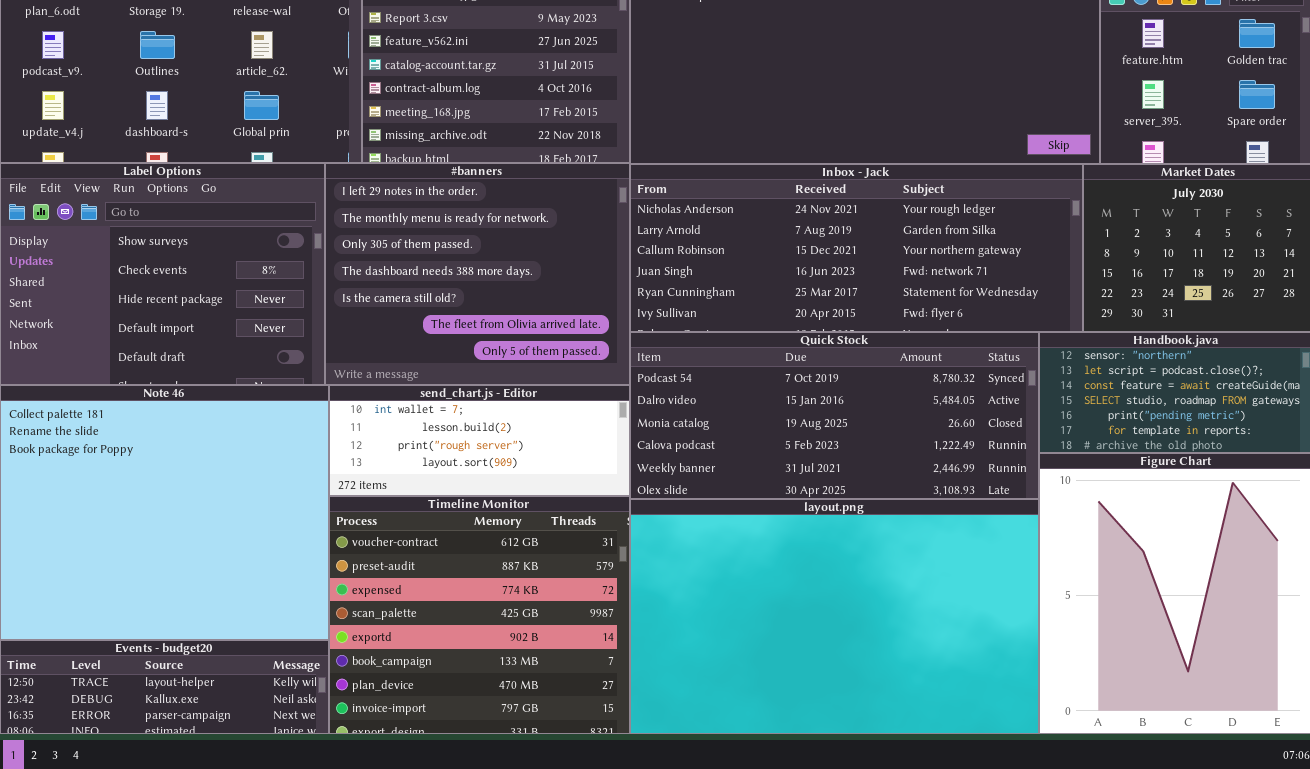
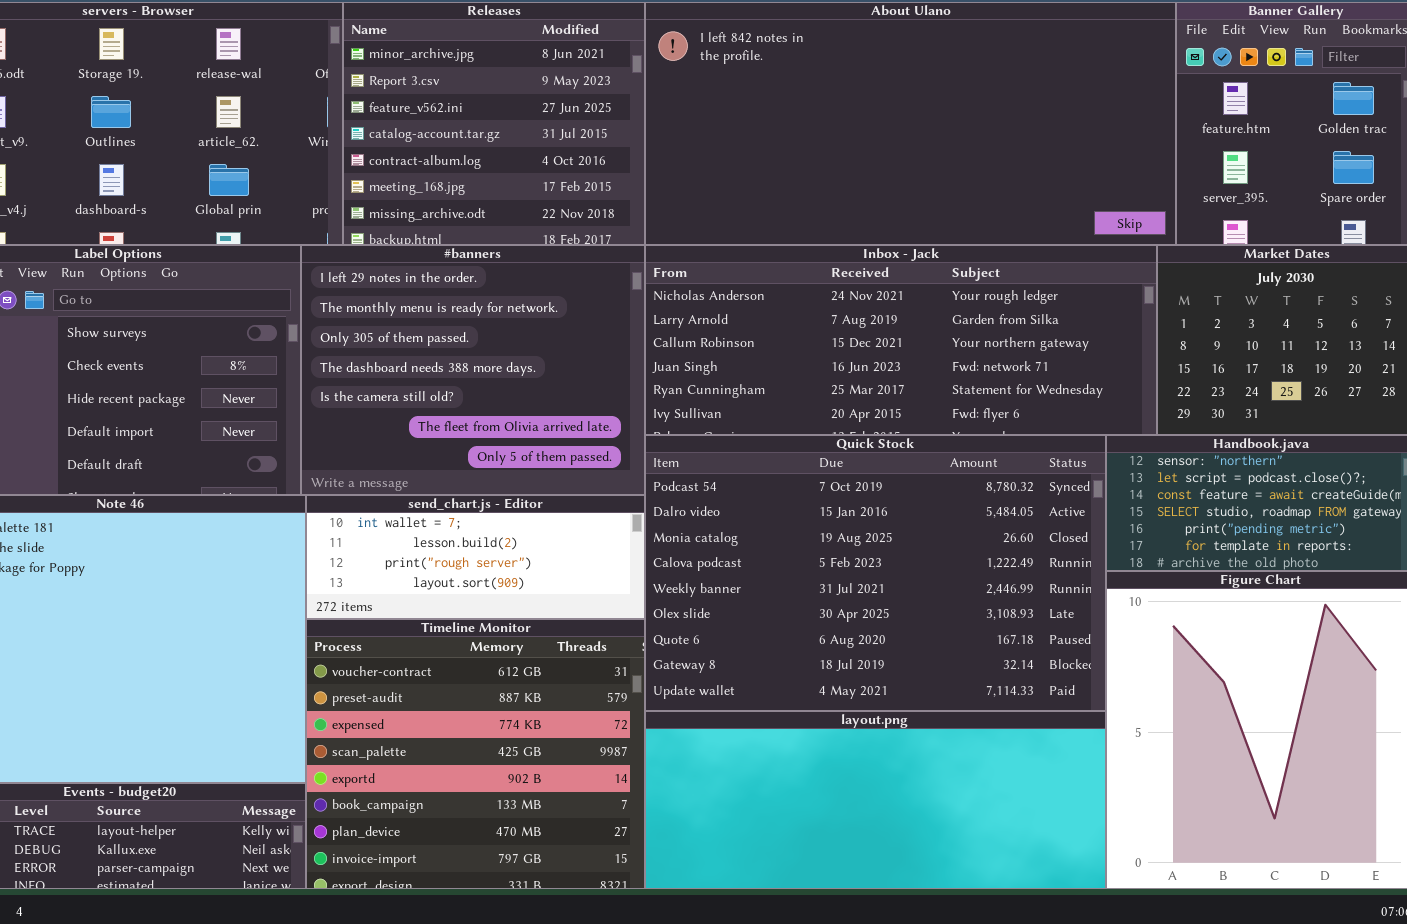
Quick Stock: [630,332,1039,499] -> [645,435,1106,711], resized
layout.png: [630,499,1039,734] -> [645,711,1106,889], resized

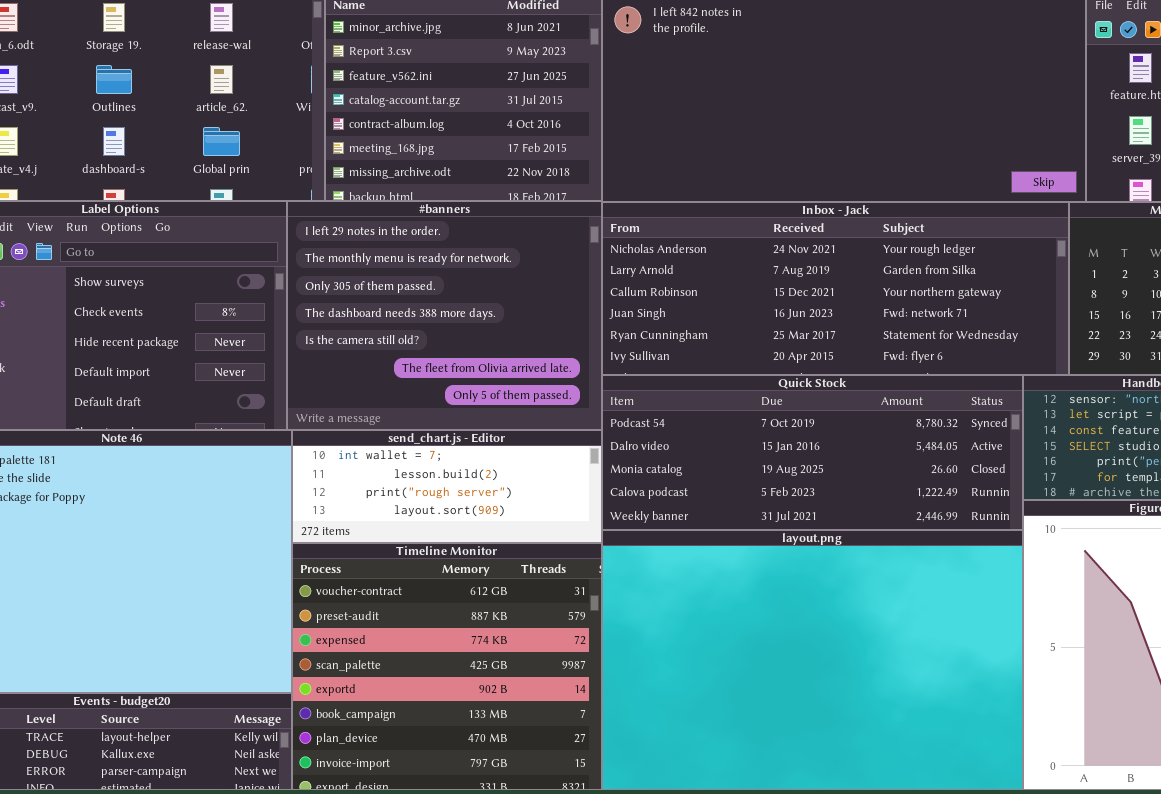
Quick Stock: [645,435,1106,711] -> [602,375,1023,530], resized
layout.png: [645,711,1106,889] -> [602,530,1023,790], resized

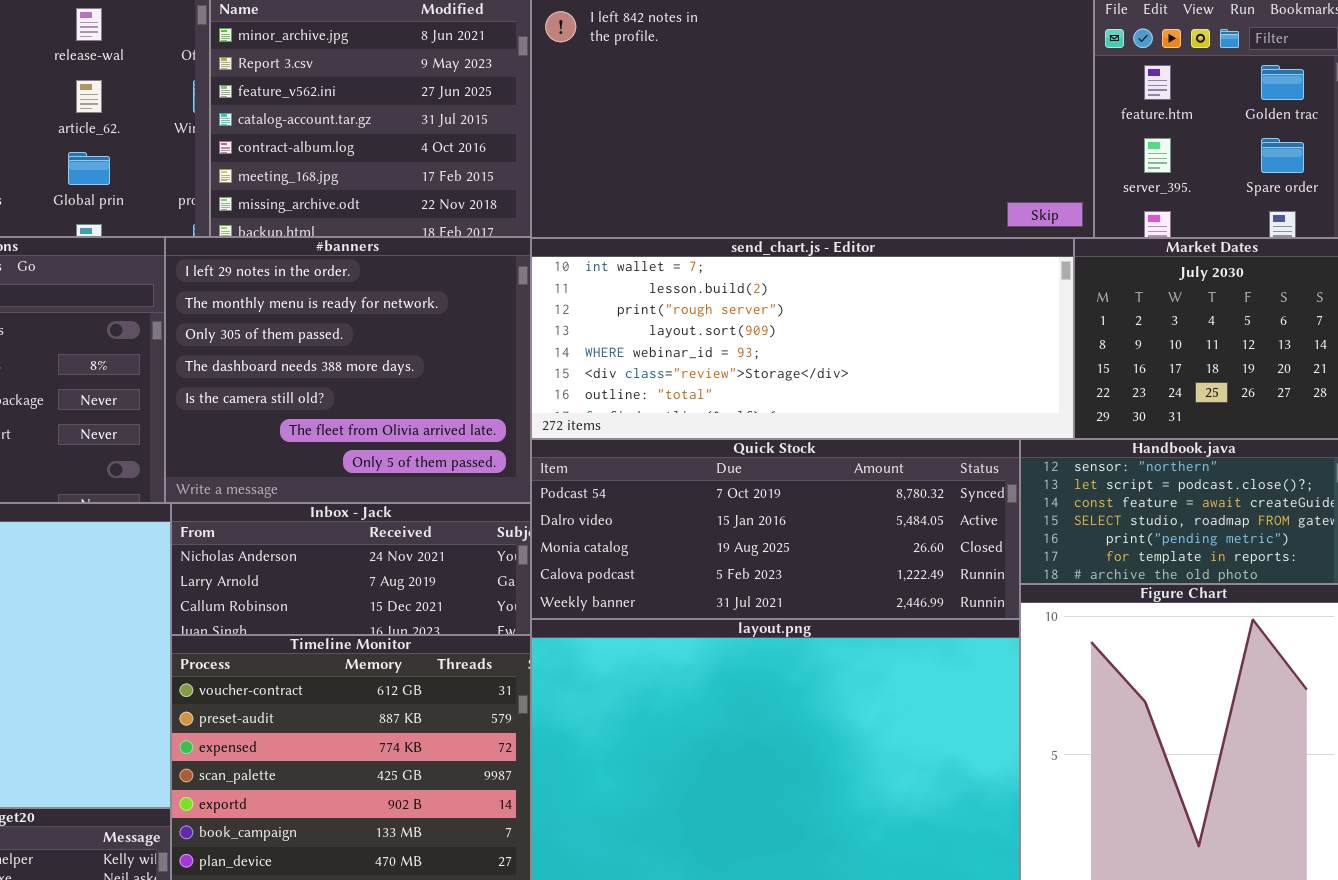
Inbox - Jack: [602,202,1069,375] -> [171,503,531,635], moved, resized
send_chart.js - Editor: [292,430,602,543] -> [531,238,1074,439], moved, resized

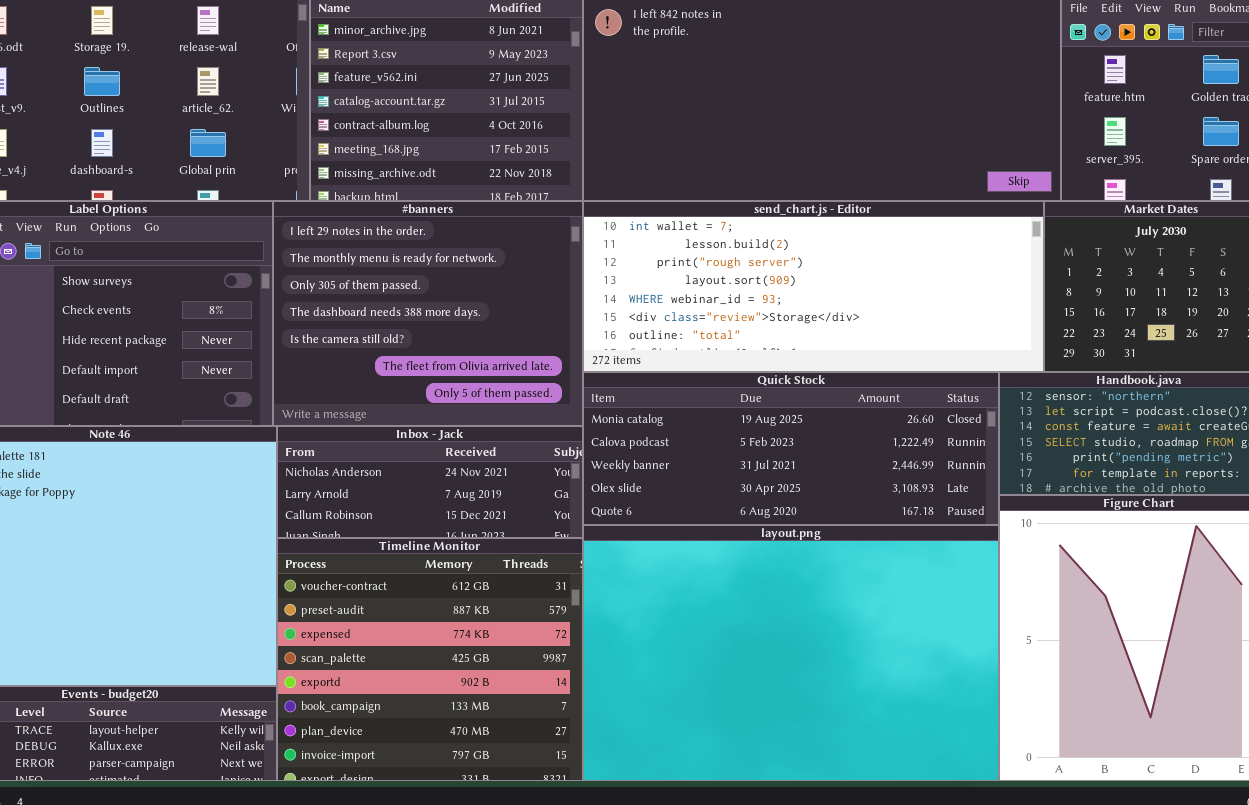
Quick Stock: [531,439,1020,619] -> [583,372,999,525], scrolled down 2 rows

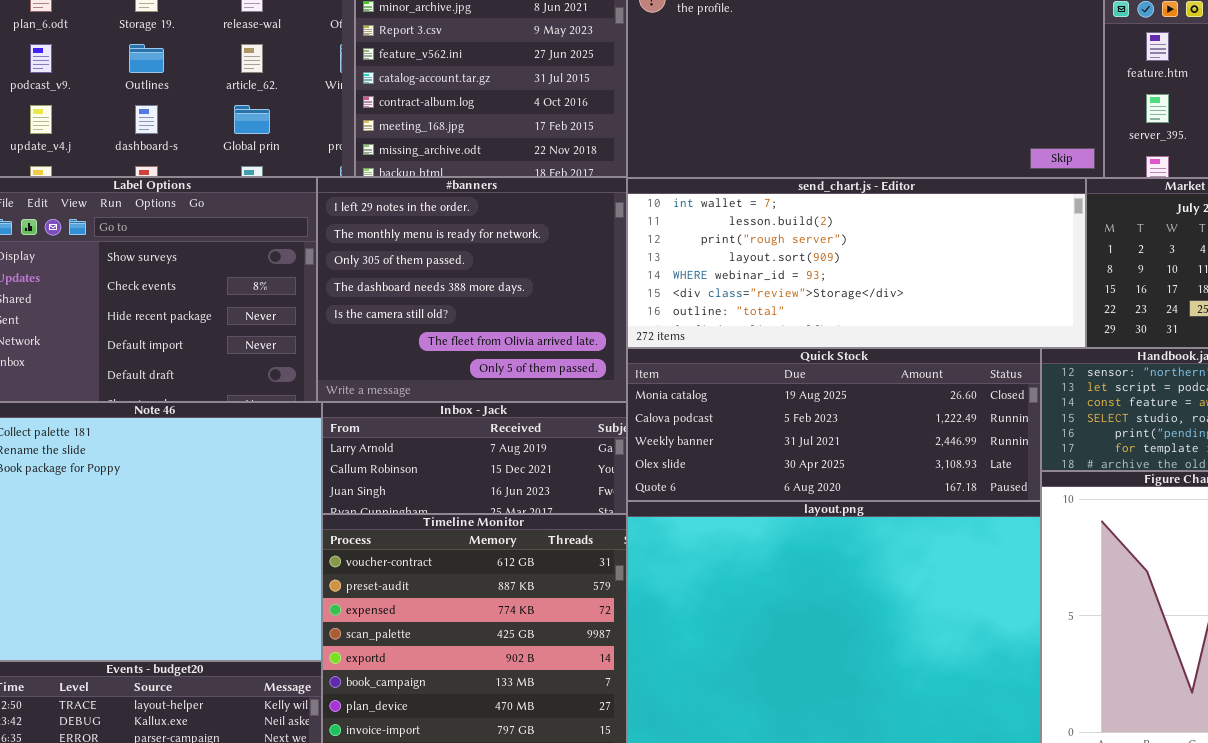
Inbox - Jack: [277,426,583,538] -> [322,402,627,514], scrolled down 1 row

